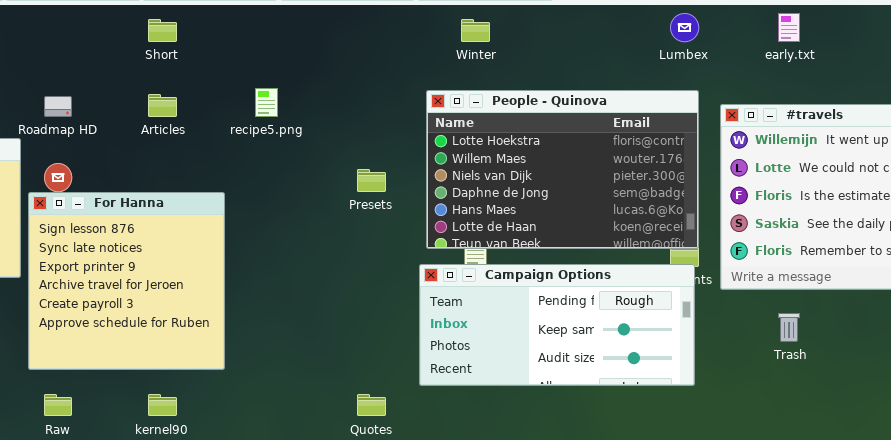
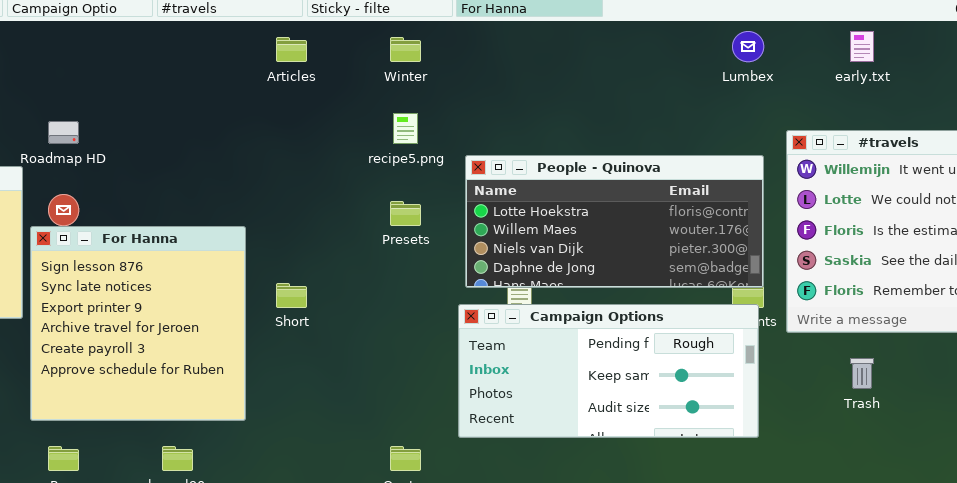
Short: [148,19,177,42] -> [276,283,307,308], moved
Winter: [461,19,490,42] -> [390,37,421,62], moved
recipe5.png: [255,88,278,117] -> [393,113,418,144], moved
People - Quinova: [426,90,699,249] -> [465,155,764,288], resized
Articles: [148,94,177,117] -> [276,37,307,62], moved

